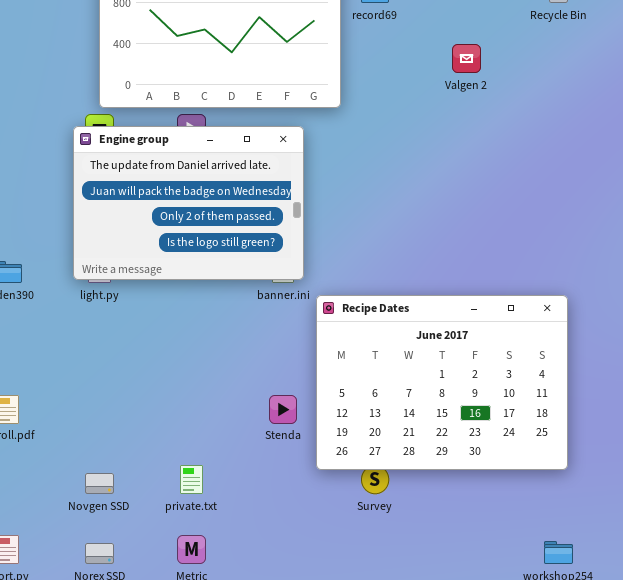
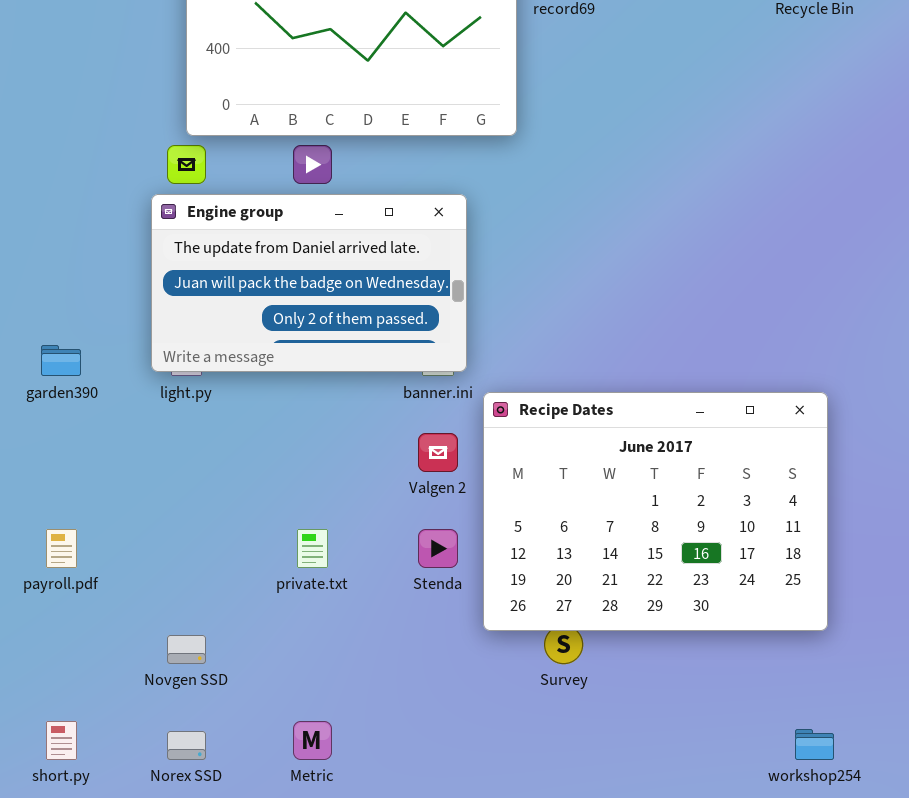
Valgen 2: [452,44,481,73] -> [418,433,458,472], moved
Engine group: [73,126,304,280] -> [151,194,467,372], resized
private.txt: [180,465,203,494] -> [297,529,328,568], moved

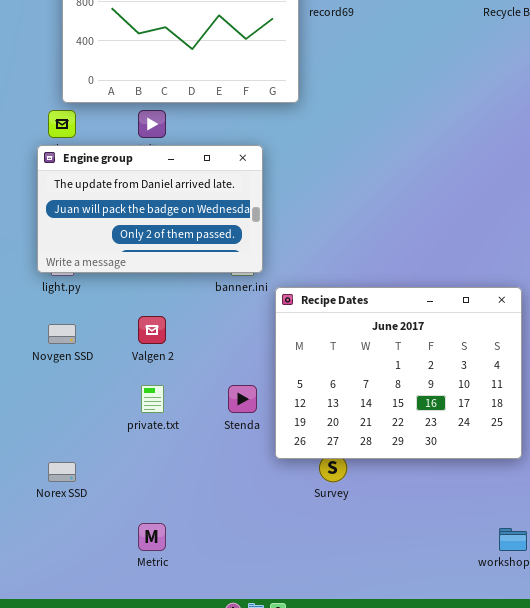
Valgen 2: [418,433,458,472] -> [138,316,166,344], moved
Novgen SSD: [167,635,206,664] -> [48,324,76,344], moved
Norex SSD: [167,731,206,760] -> [48,462,76,482], moved

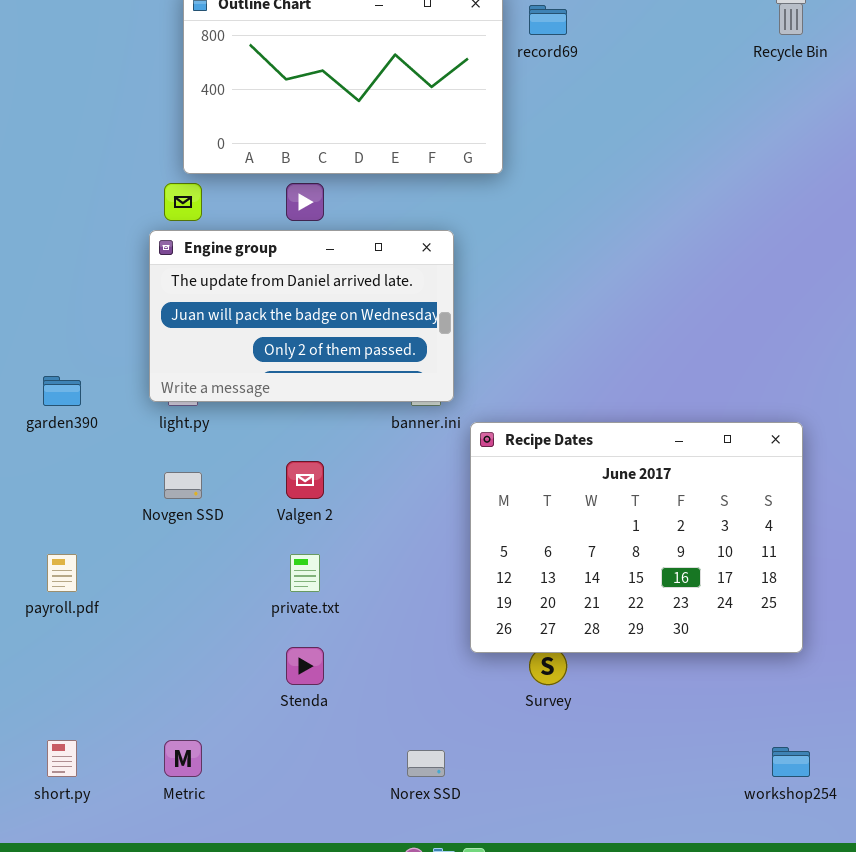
Stenda: [228,385,257,413] -> [286,647,324,685], moved
Norex SSD: [48,462,76,482] -> [407,750,445,777], moved
Metric: [138,523,166,551] -> [164,740,202,777], moved

